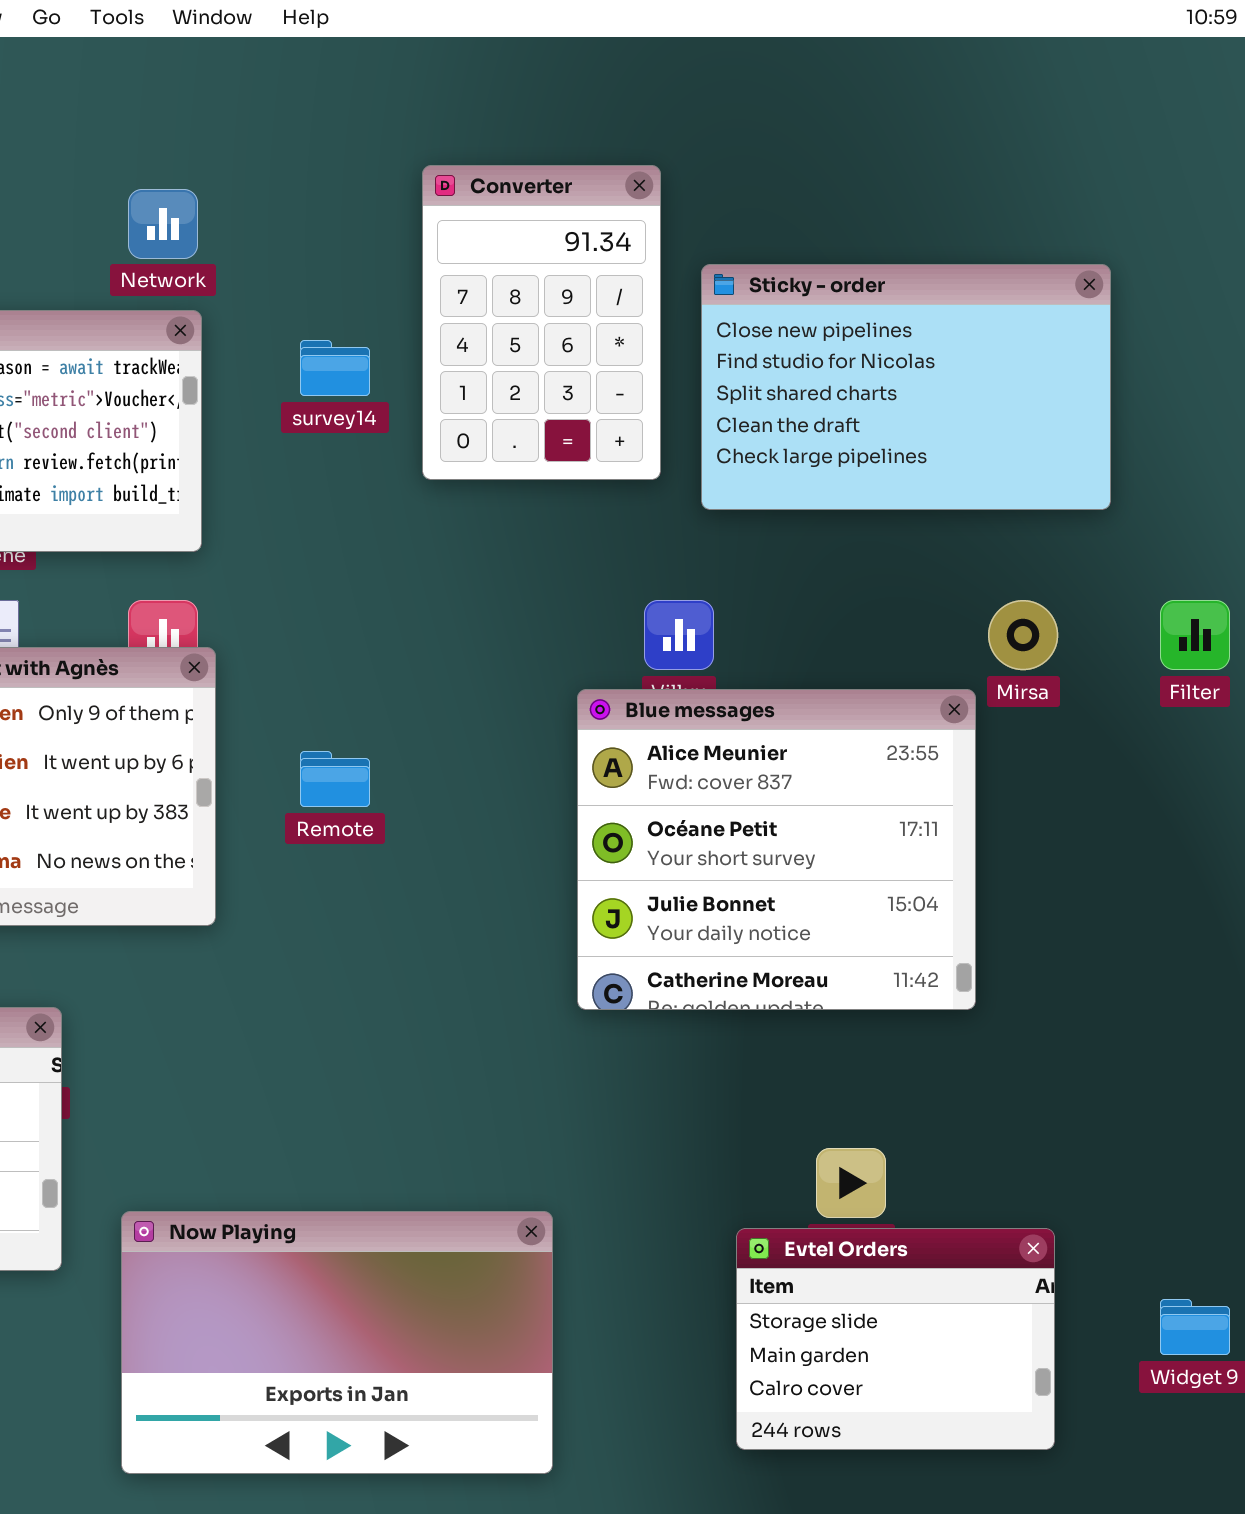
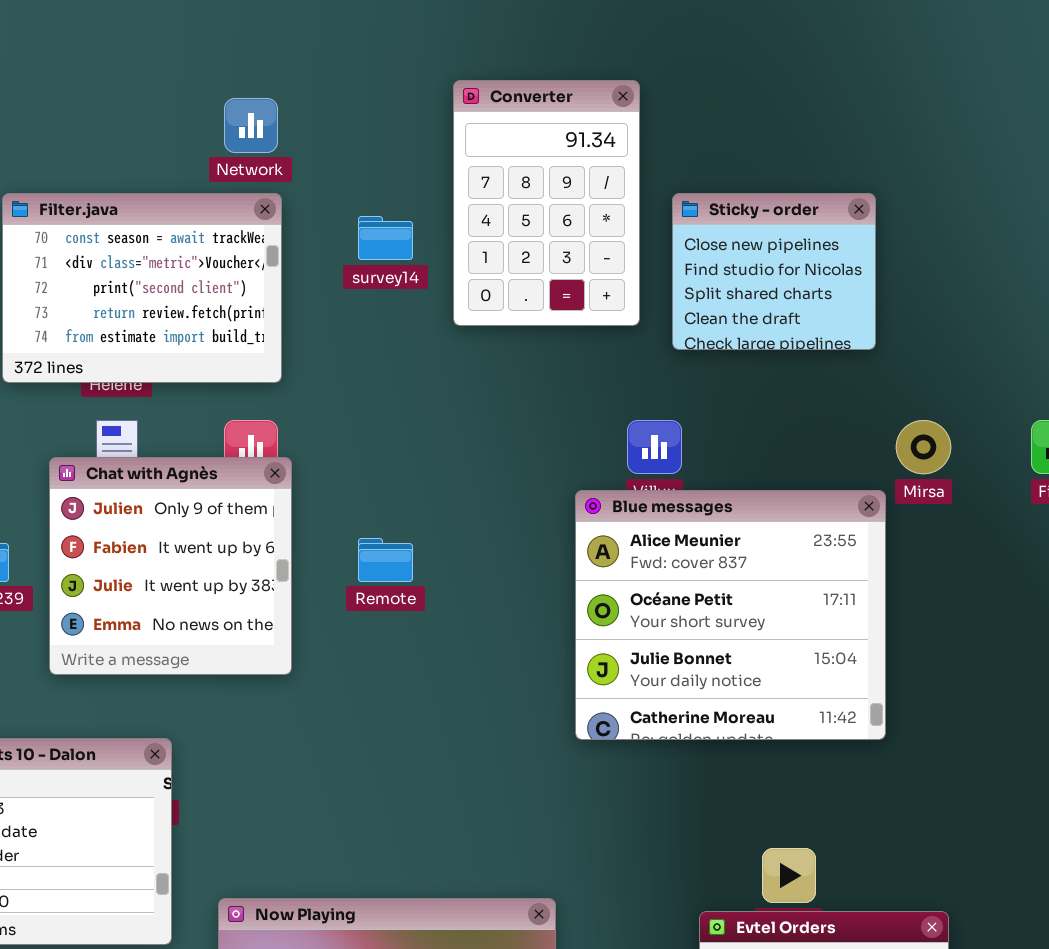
Sticky - order: [701,264,1111,510] -> [672,193,876,350], resized

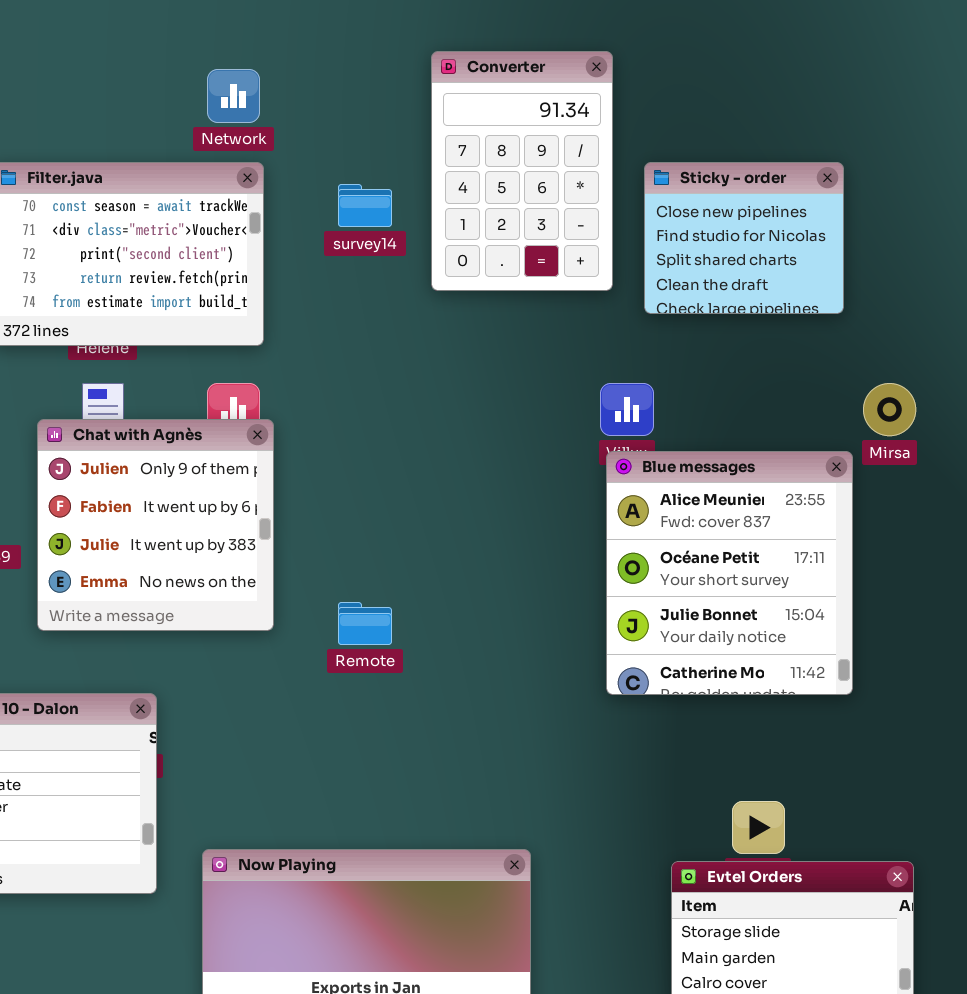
Blue messages: [575,490,886,740] -> [606,451,853,695], resized
Remote: [358,538,413,582] -> [338,602,392,645], moved

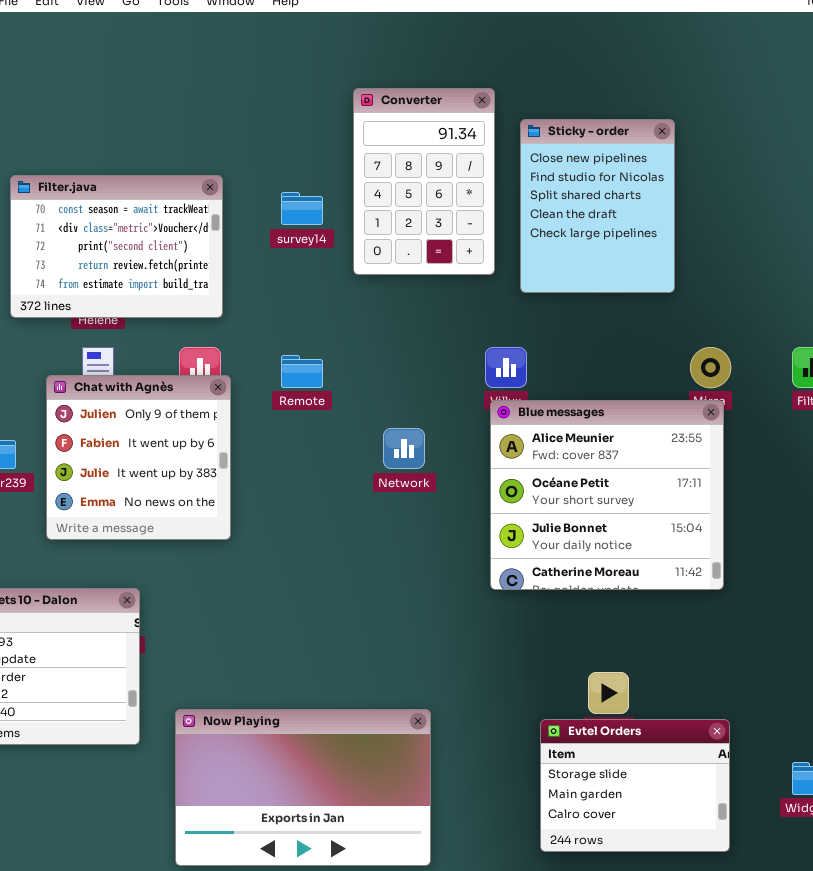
Network: [207,69,260,123] -> [383,428,425,469], moved
Sticky - order: [644,162,844,314] -> [520,119,675,293], resized
Blue messages: [606,451,853,695] -> [490,400,724,590], resized
Remote: [338,602,392,645] -> [281,355,323,388], moved

